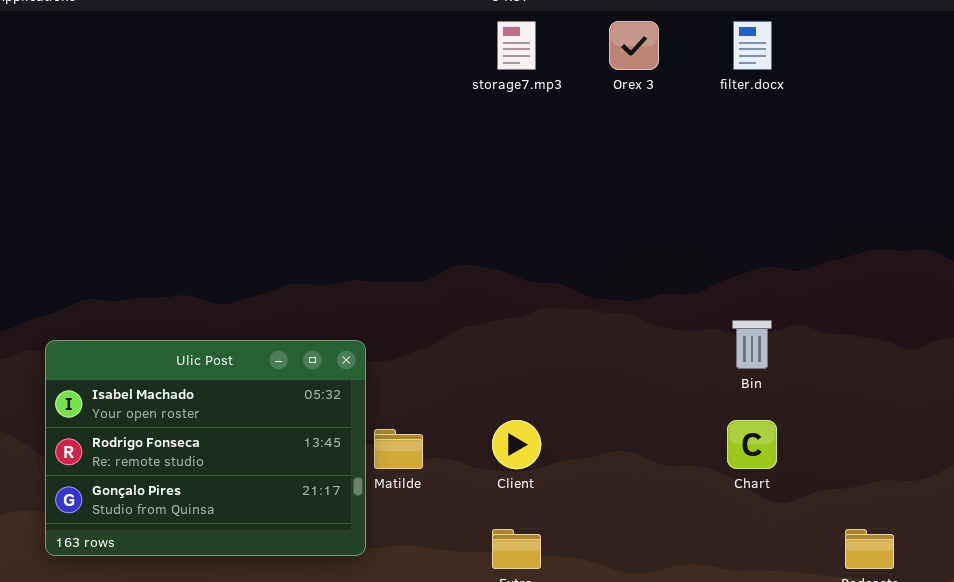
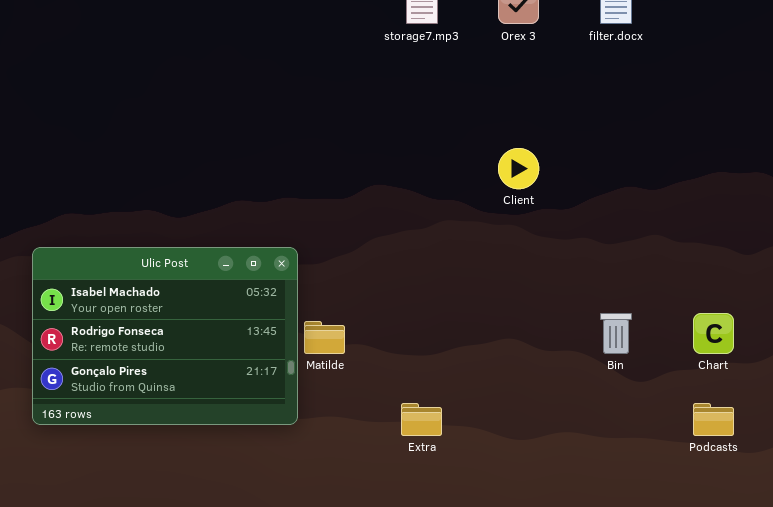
Bin: [732,320,772,369] -> [600,313,632,354], moved
Client: [492,420,541,469] -> [498,148,539,189], moved
Chart: [727,420,777,469] -> [693,313,734,354], moved

